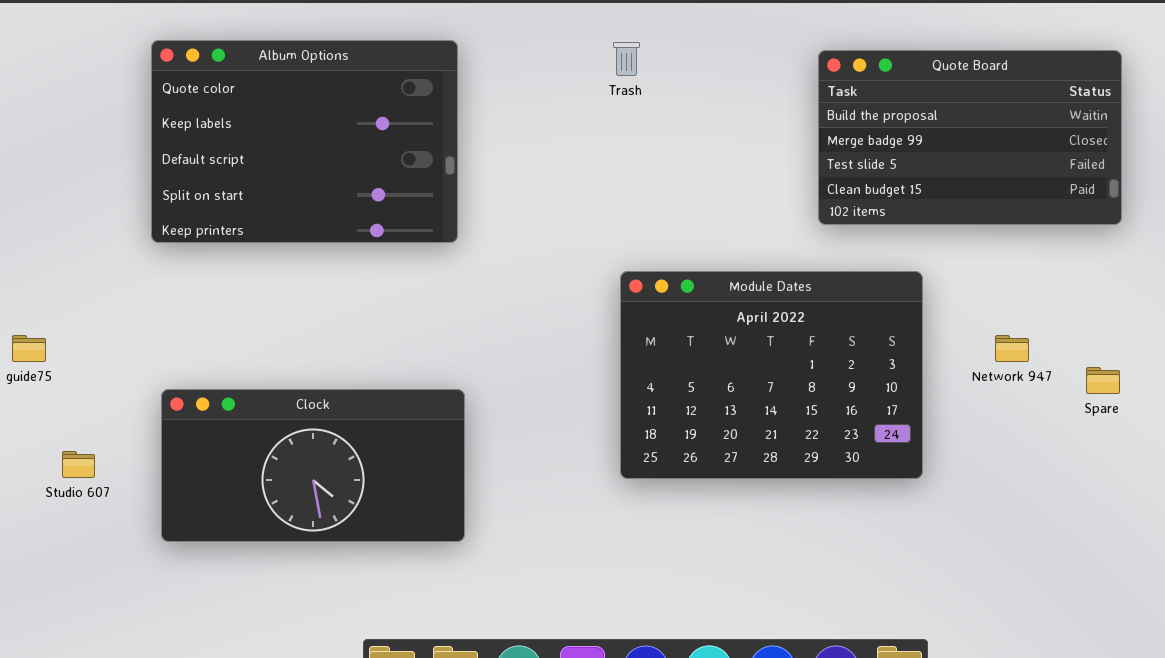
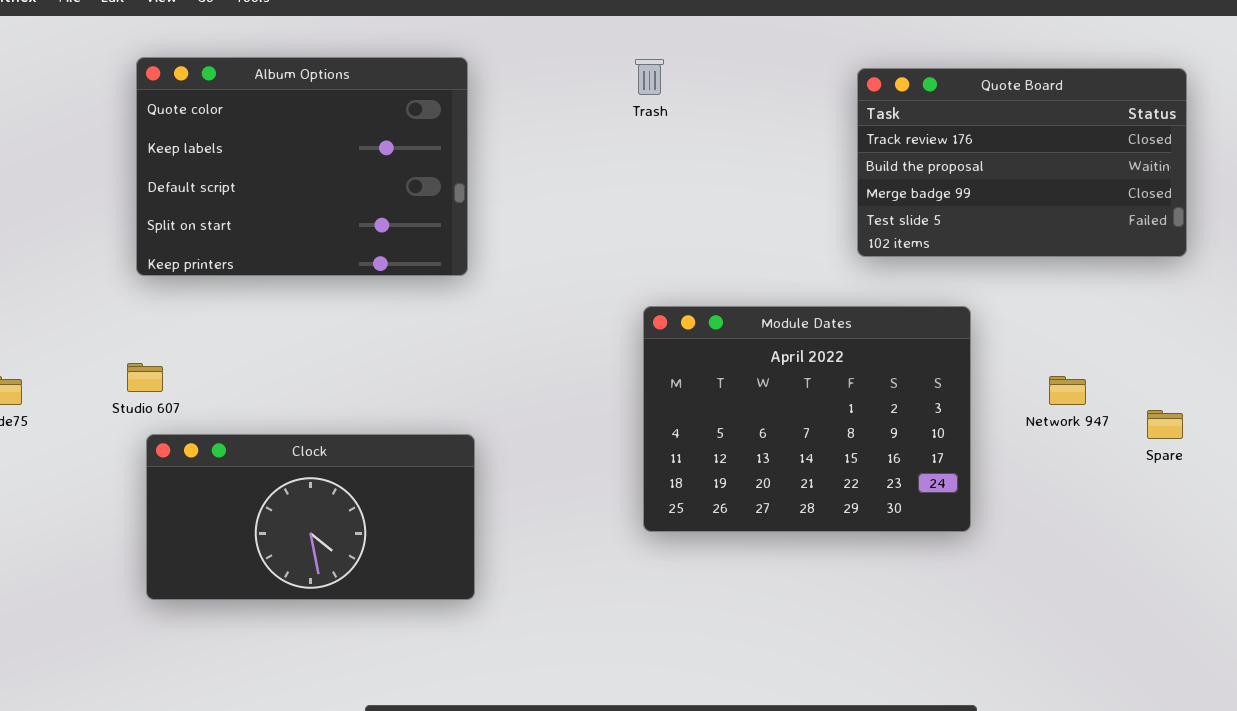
Quote Board: [818,50,1122,225] -> [857,68,1187,257], scrolled up 1 row
Studio 607: [62,451,95,478] -> [127,363,163,392], moved

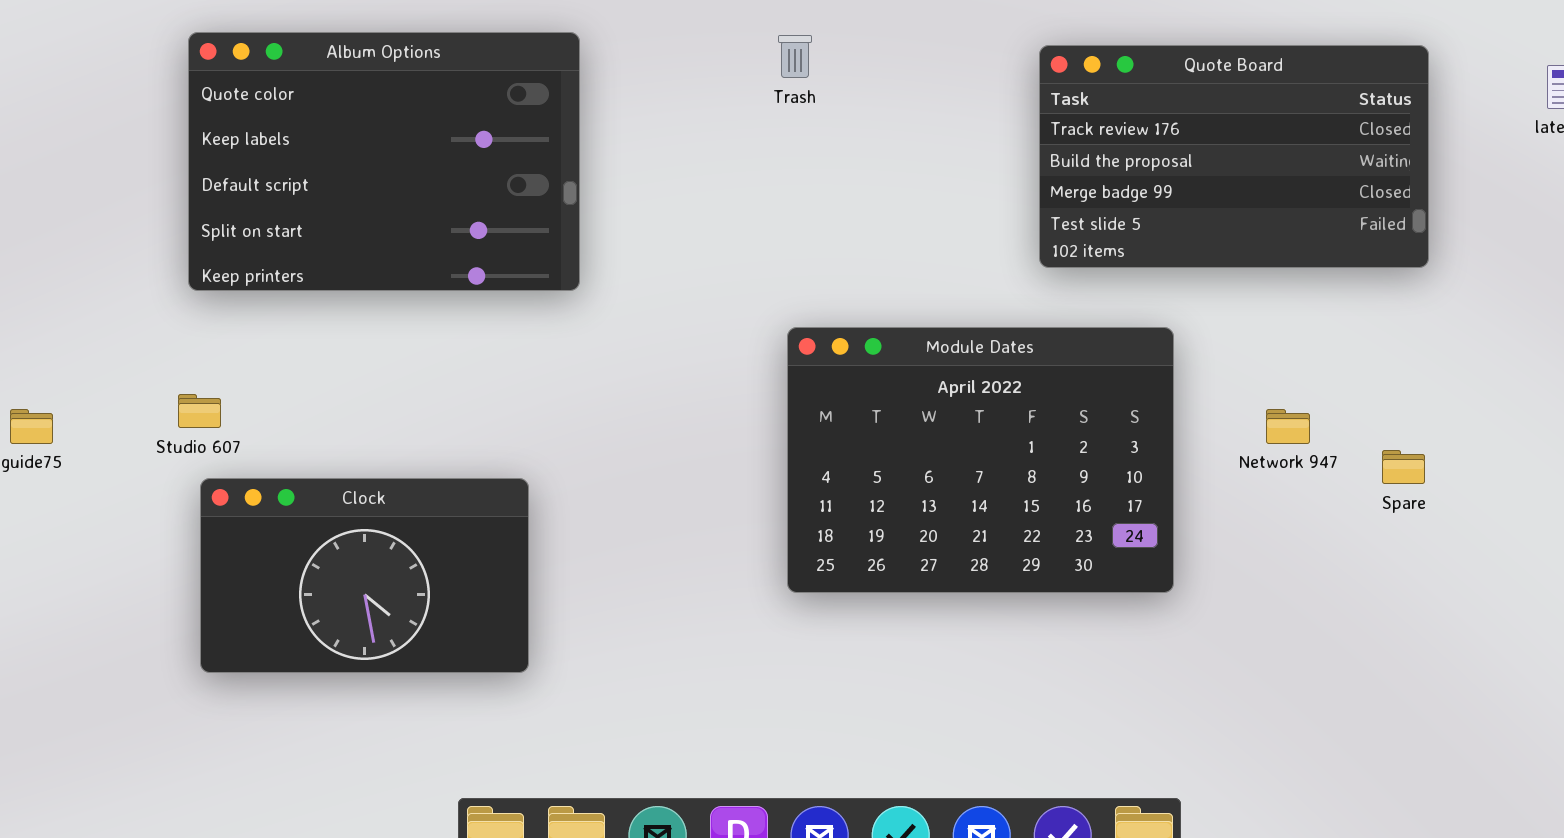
Clock: [146,434,475,600] -> [200,478,529,673], resized

